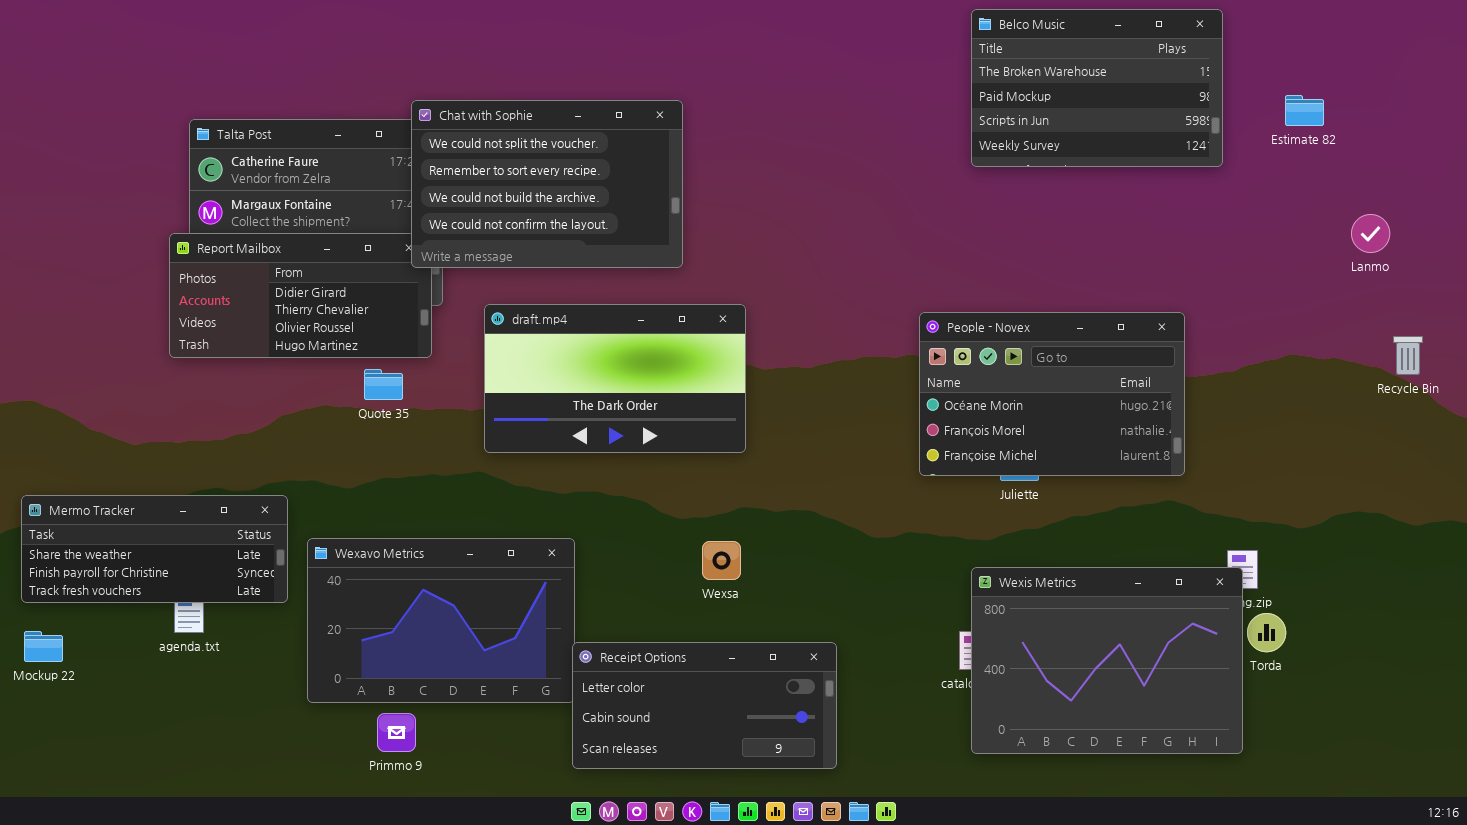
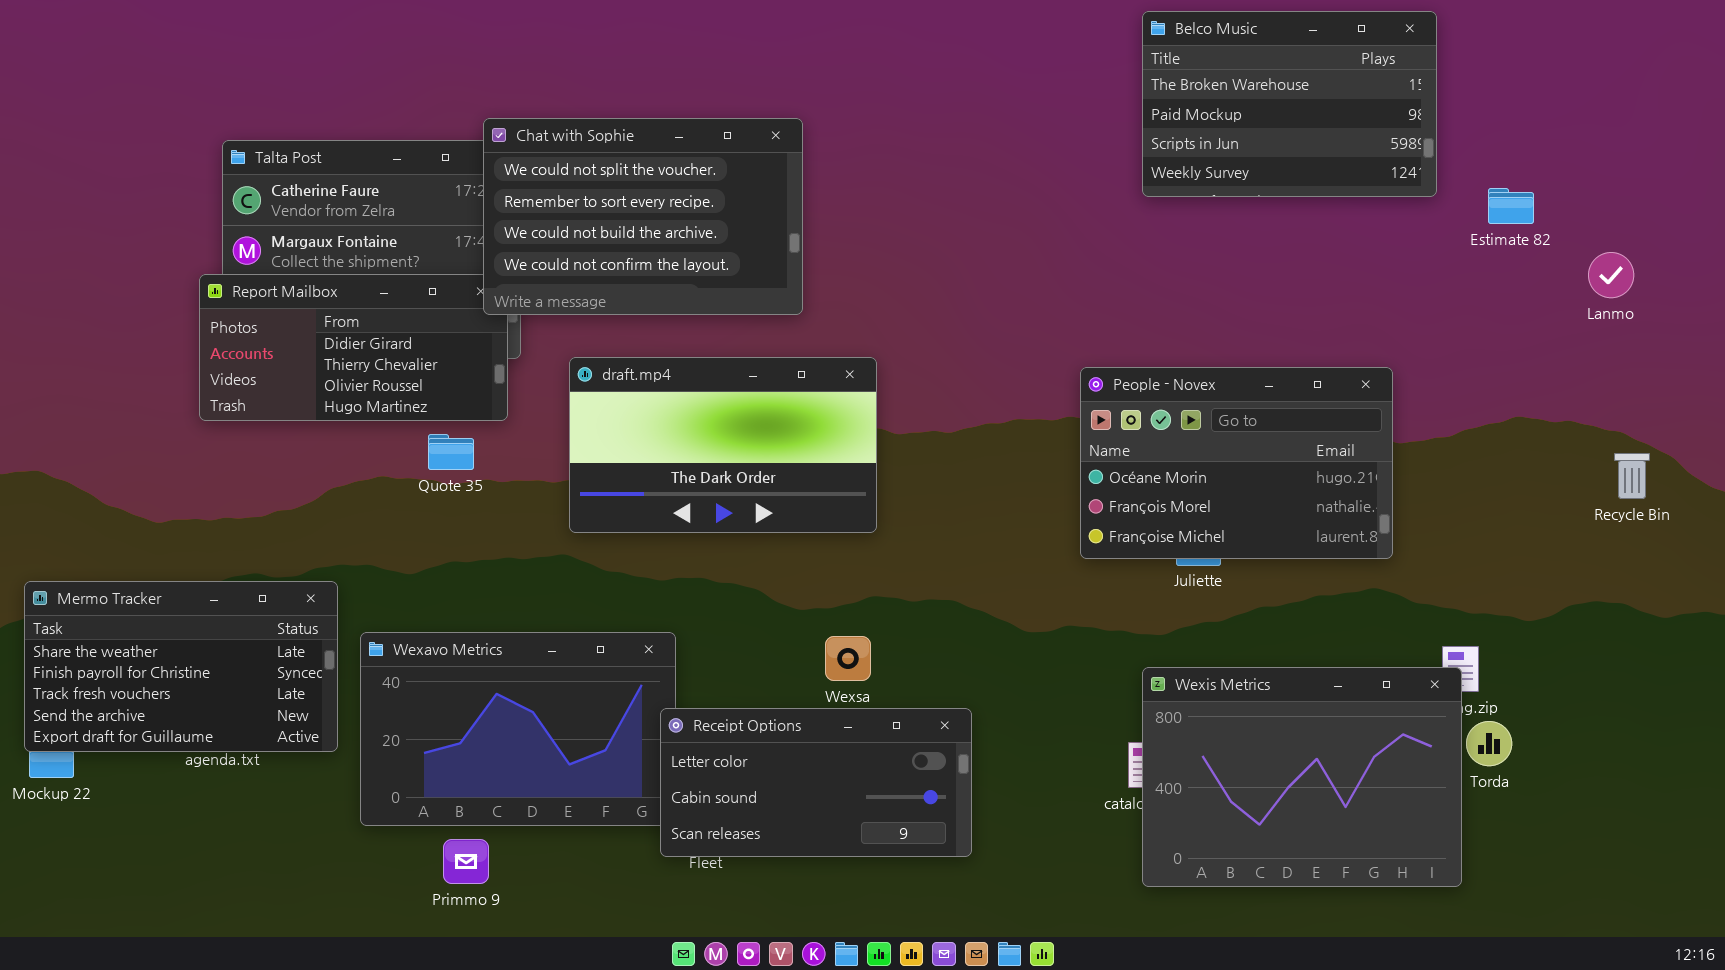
Estimate 82: [1285,95,1324,126] -> [1488,188,1534,224], moved
Recycle Bin: [1393,336,1423,375] -> [1614,453,1650,499], moved
Mermo Tracker: [21,495,288,603] -> [24,581,338,752], resized
Receipt Options: [572,642,837,769] -> [660,708,972,857], moved

